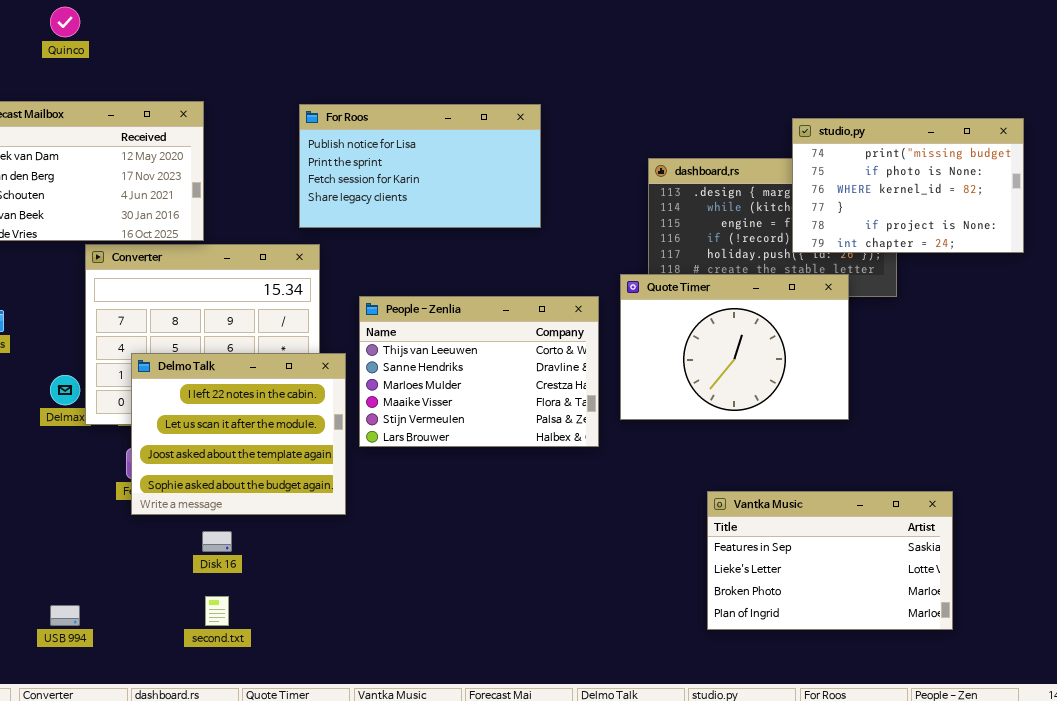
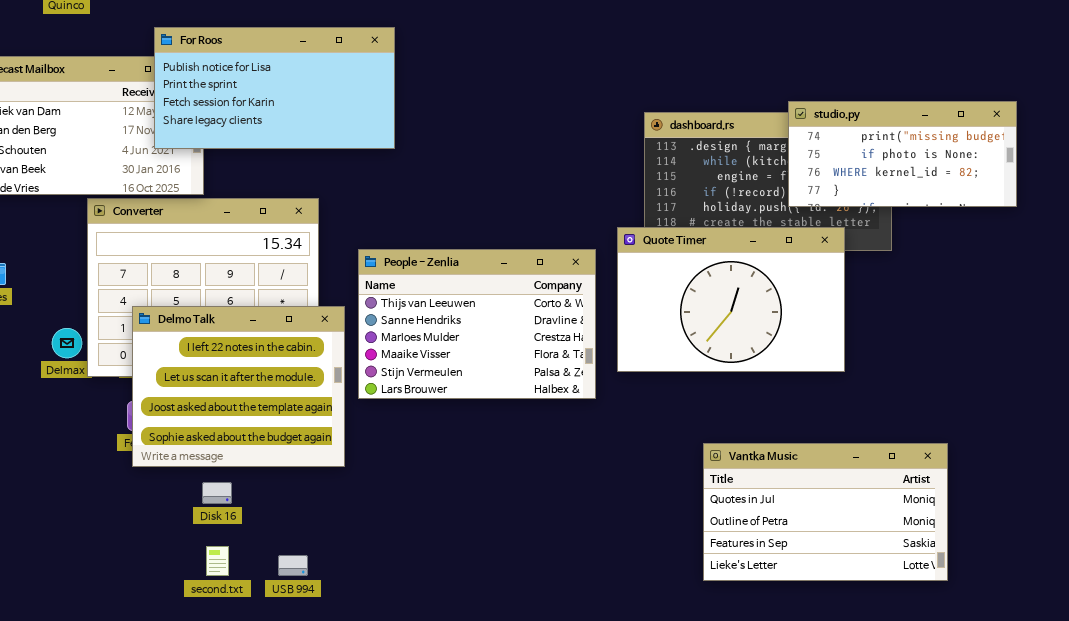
For Roos: [299,104,541,228] -> [154,27,395,149], moved
studio.py: [792,118,1024,253] -> [788,101,1017,207], resized
Vantka Music: [707,491,953,630] -> [703,443,948,581], scrolled up 2 rows
USB 994: [50,605,80,626] -> [278,555,308,576], moved

